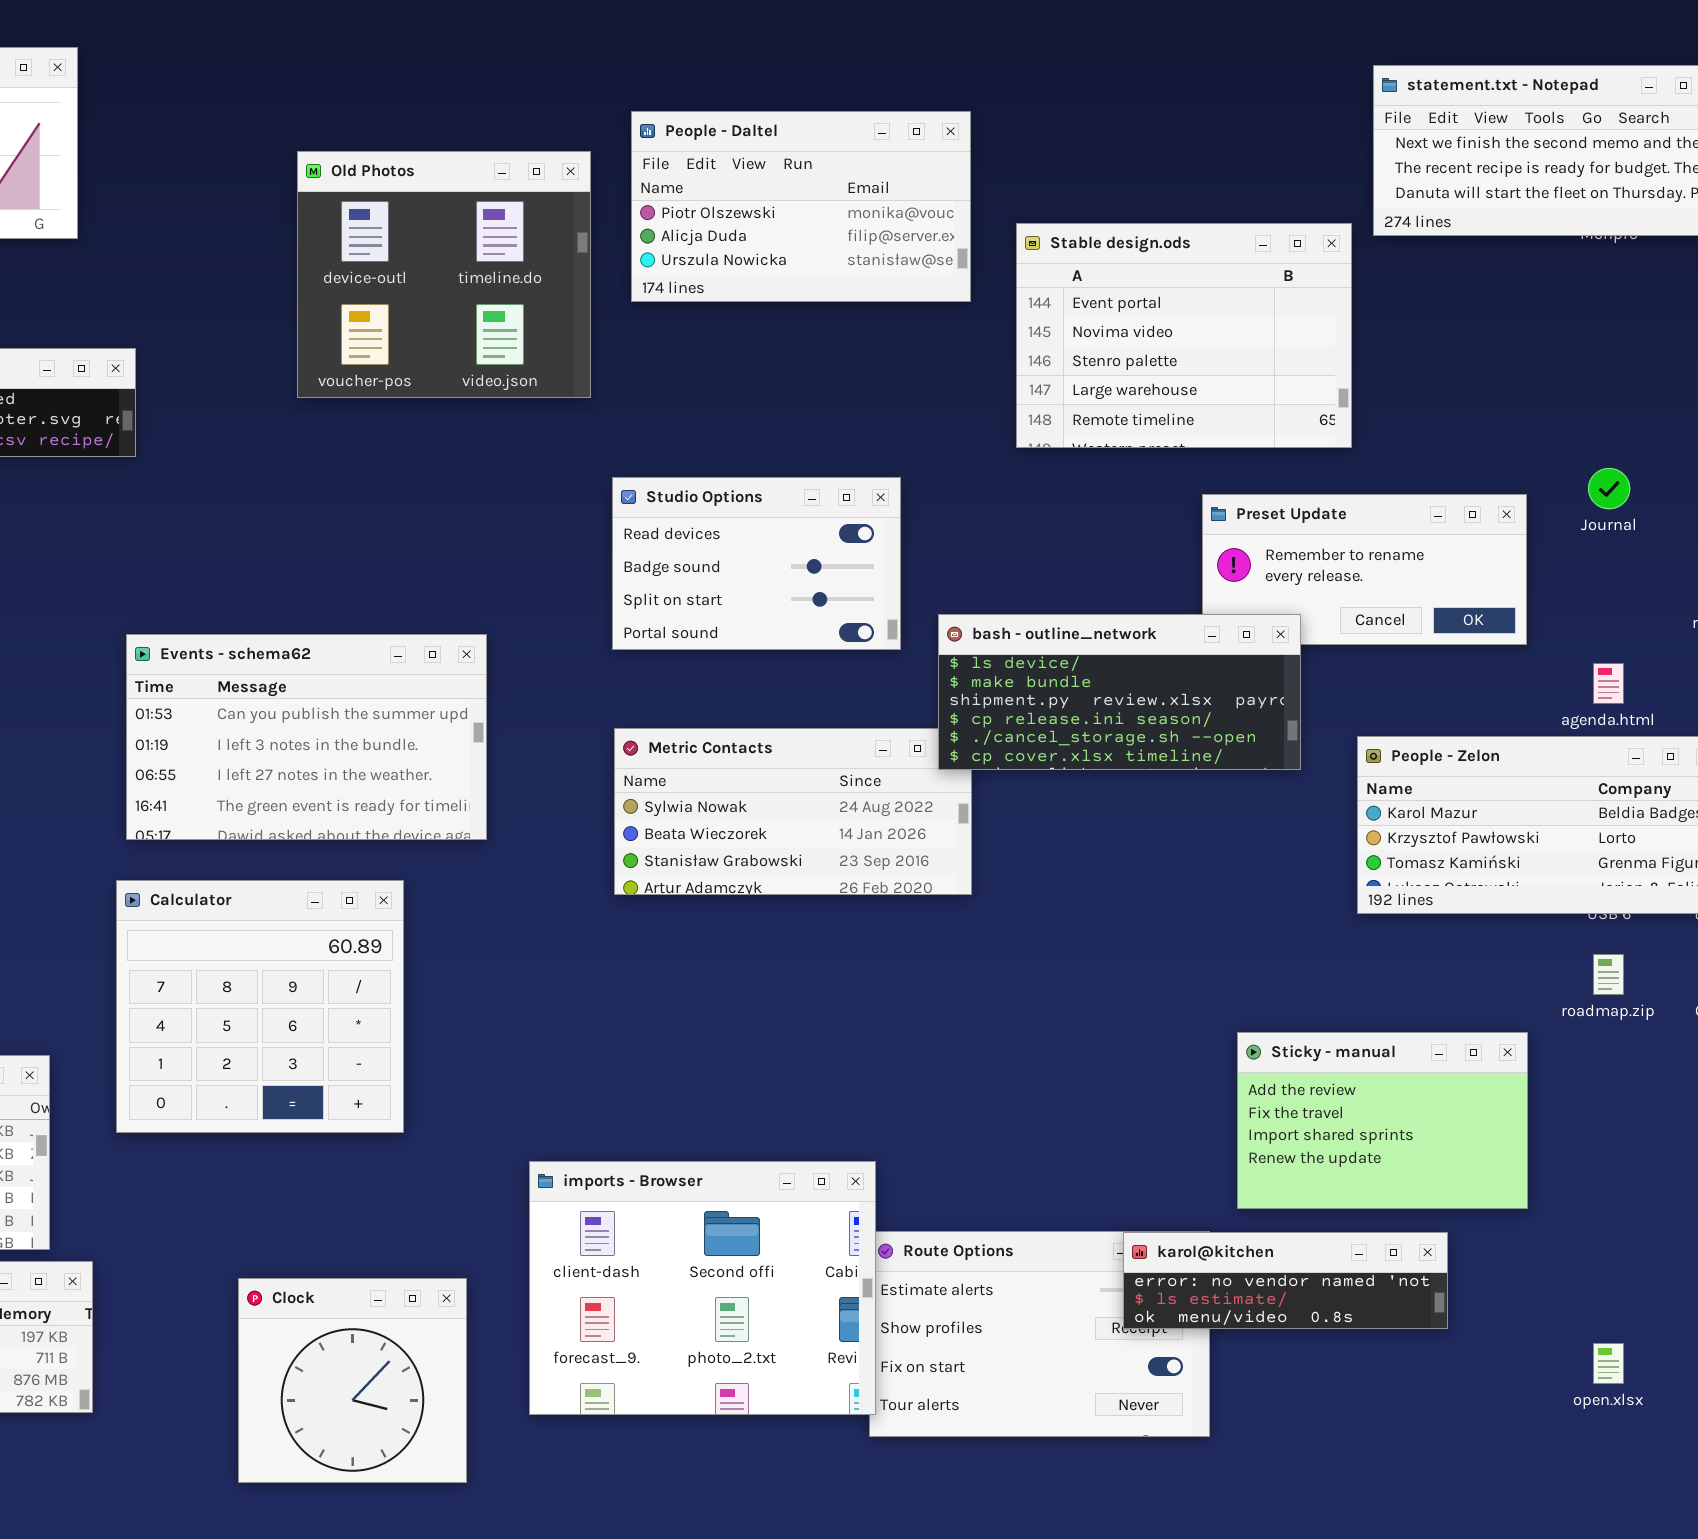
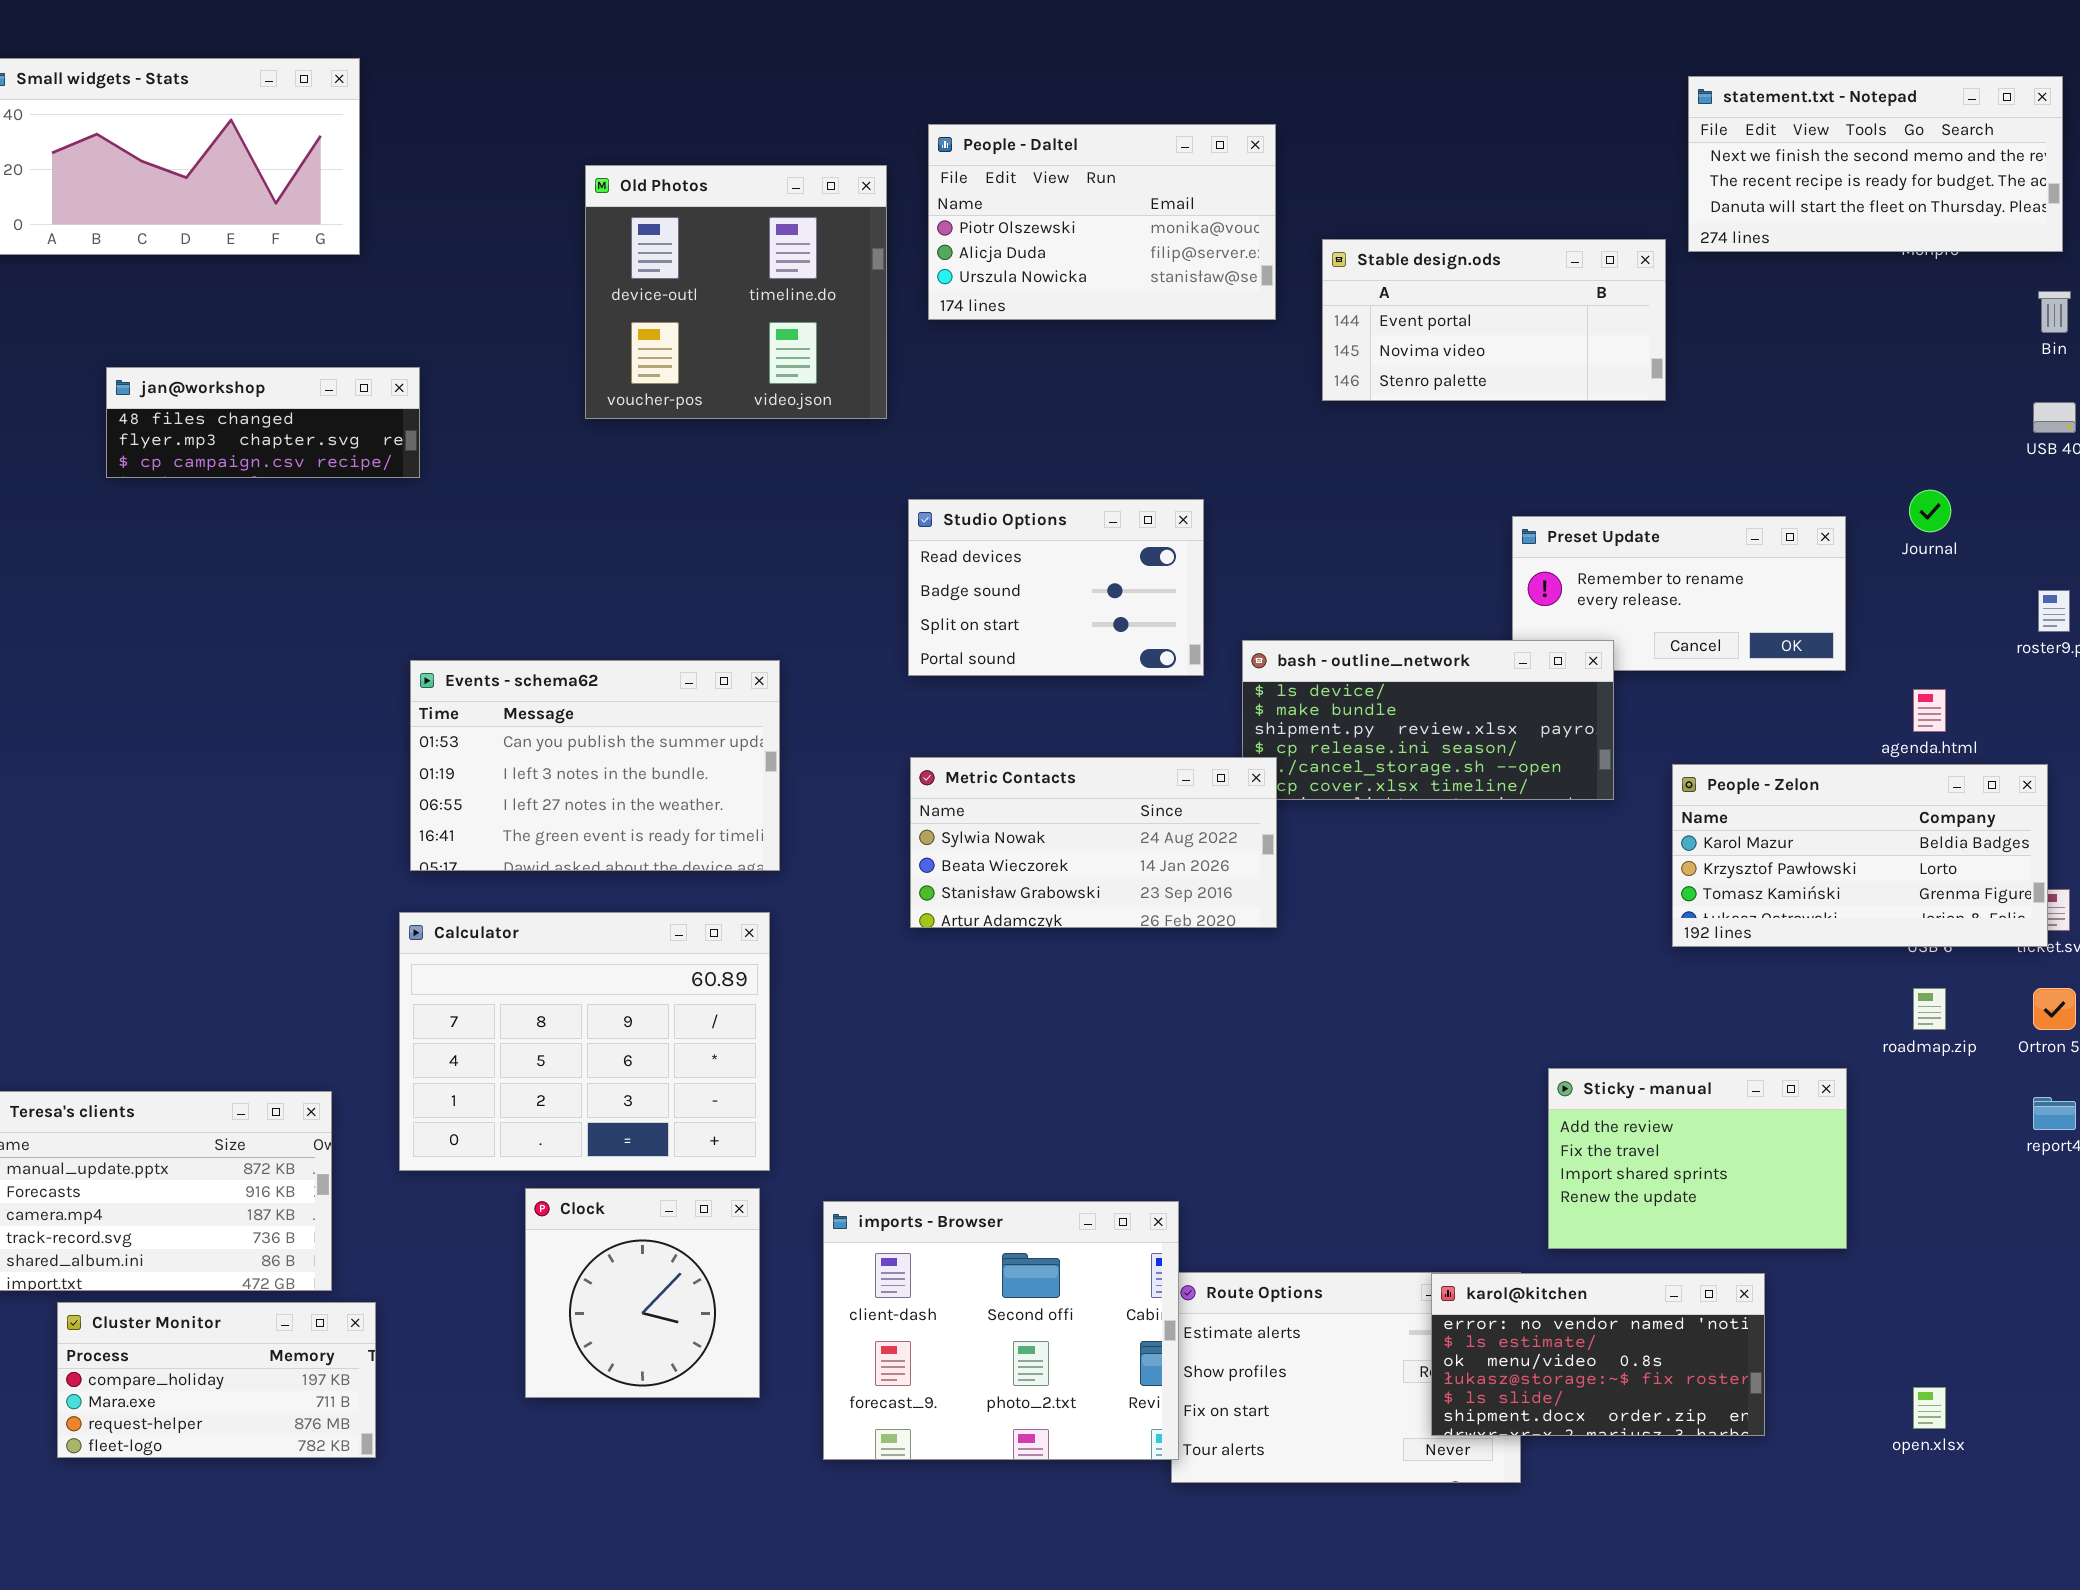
Stable design.ods: [1016,223,1352,448] -> [1322,239,1666,401], resized
Metric Contacts: [614,728,972,895] -> [910,757,1277,928], raised
Calculator: [116,880,404,1133] -> [399,912,770,1171], resized
karol@kitchen: [1123,1232,1448,1329] -> [1431,1273,1765,1436], resized
Clock: [238,1278,467,1483] -> [525,1188,760,1398], moved

